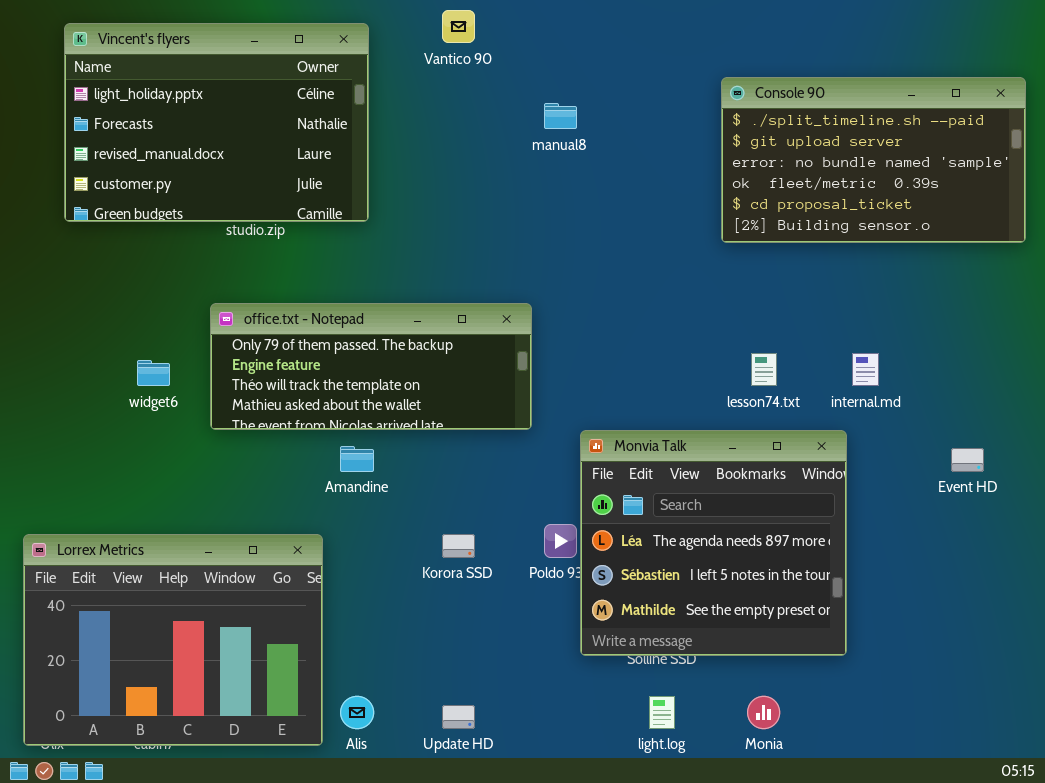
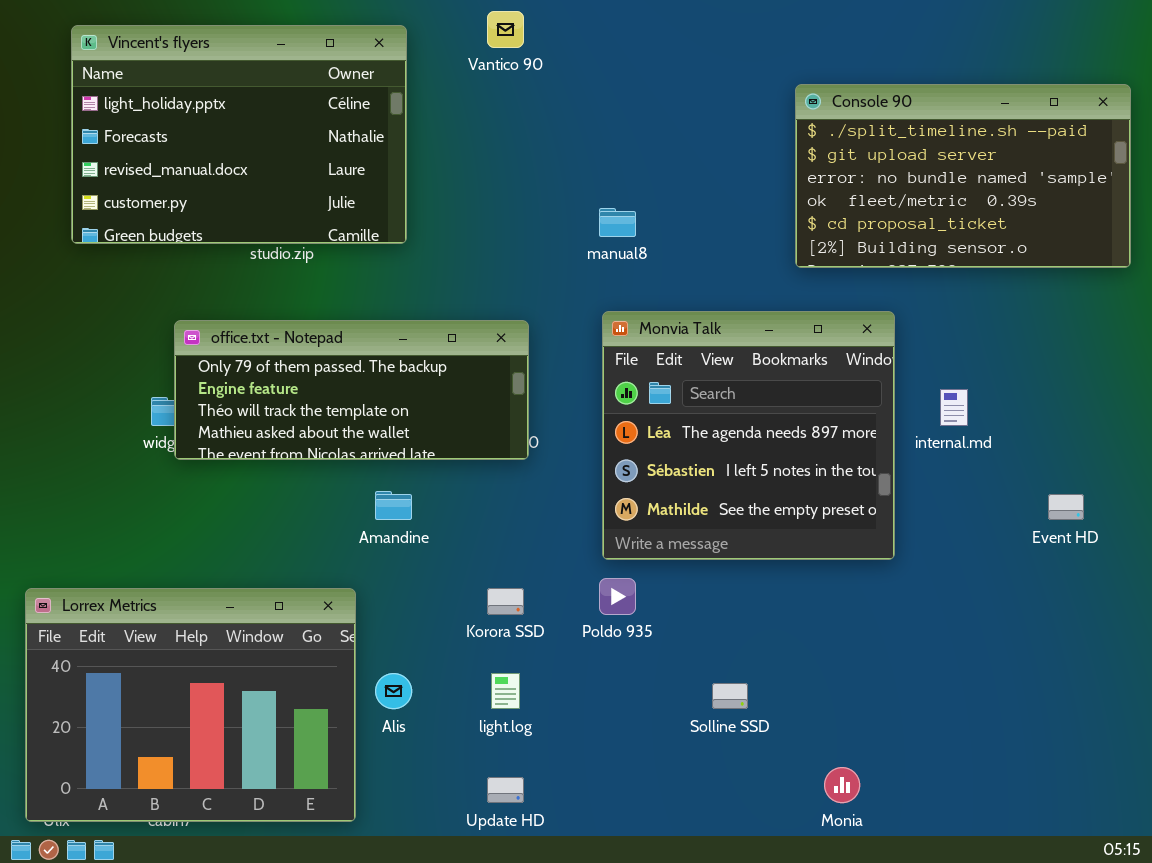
manual8: [544,103,577,129] -> [599,208,636,237], moved
office.txt - Notepad: [210,303,532,430] -> [174,320,529,460], moved
Monvia Talk: [580,430,847,656] -> [602,311,895,560], moved
Alis: [340,696,374,729] -> [375,673,412,709], moved
light.log: [649,696,675,729] -> [491,673,520,709], moved

